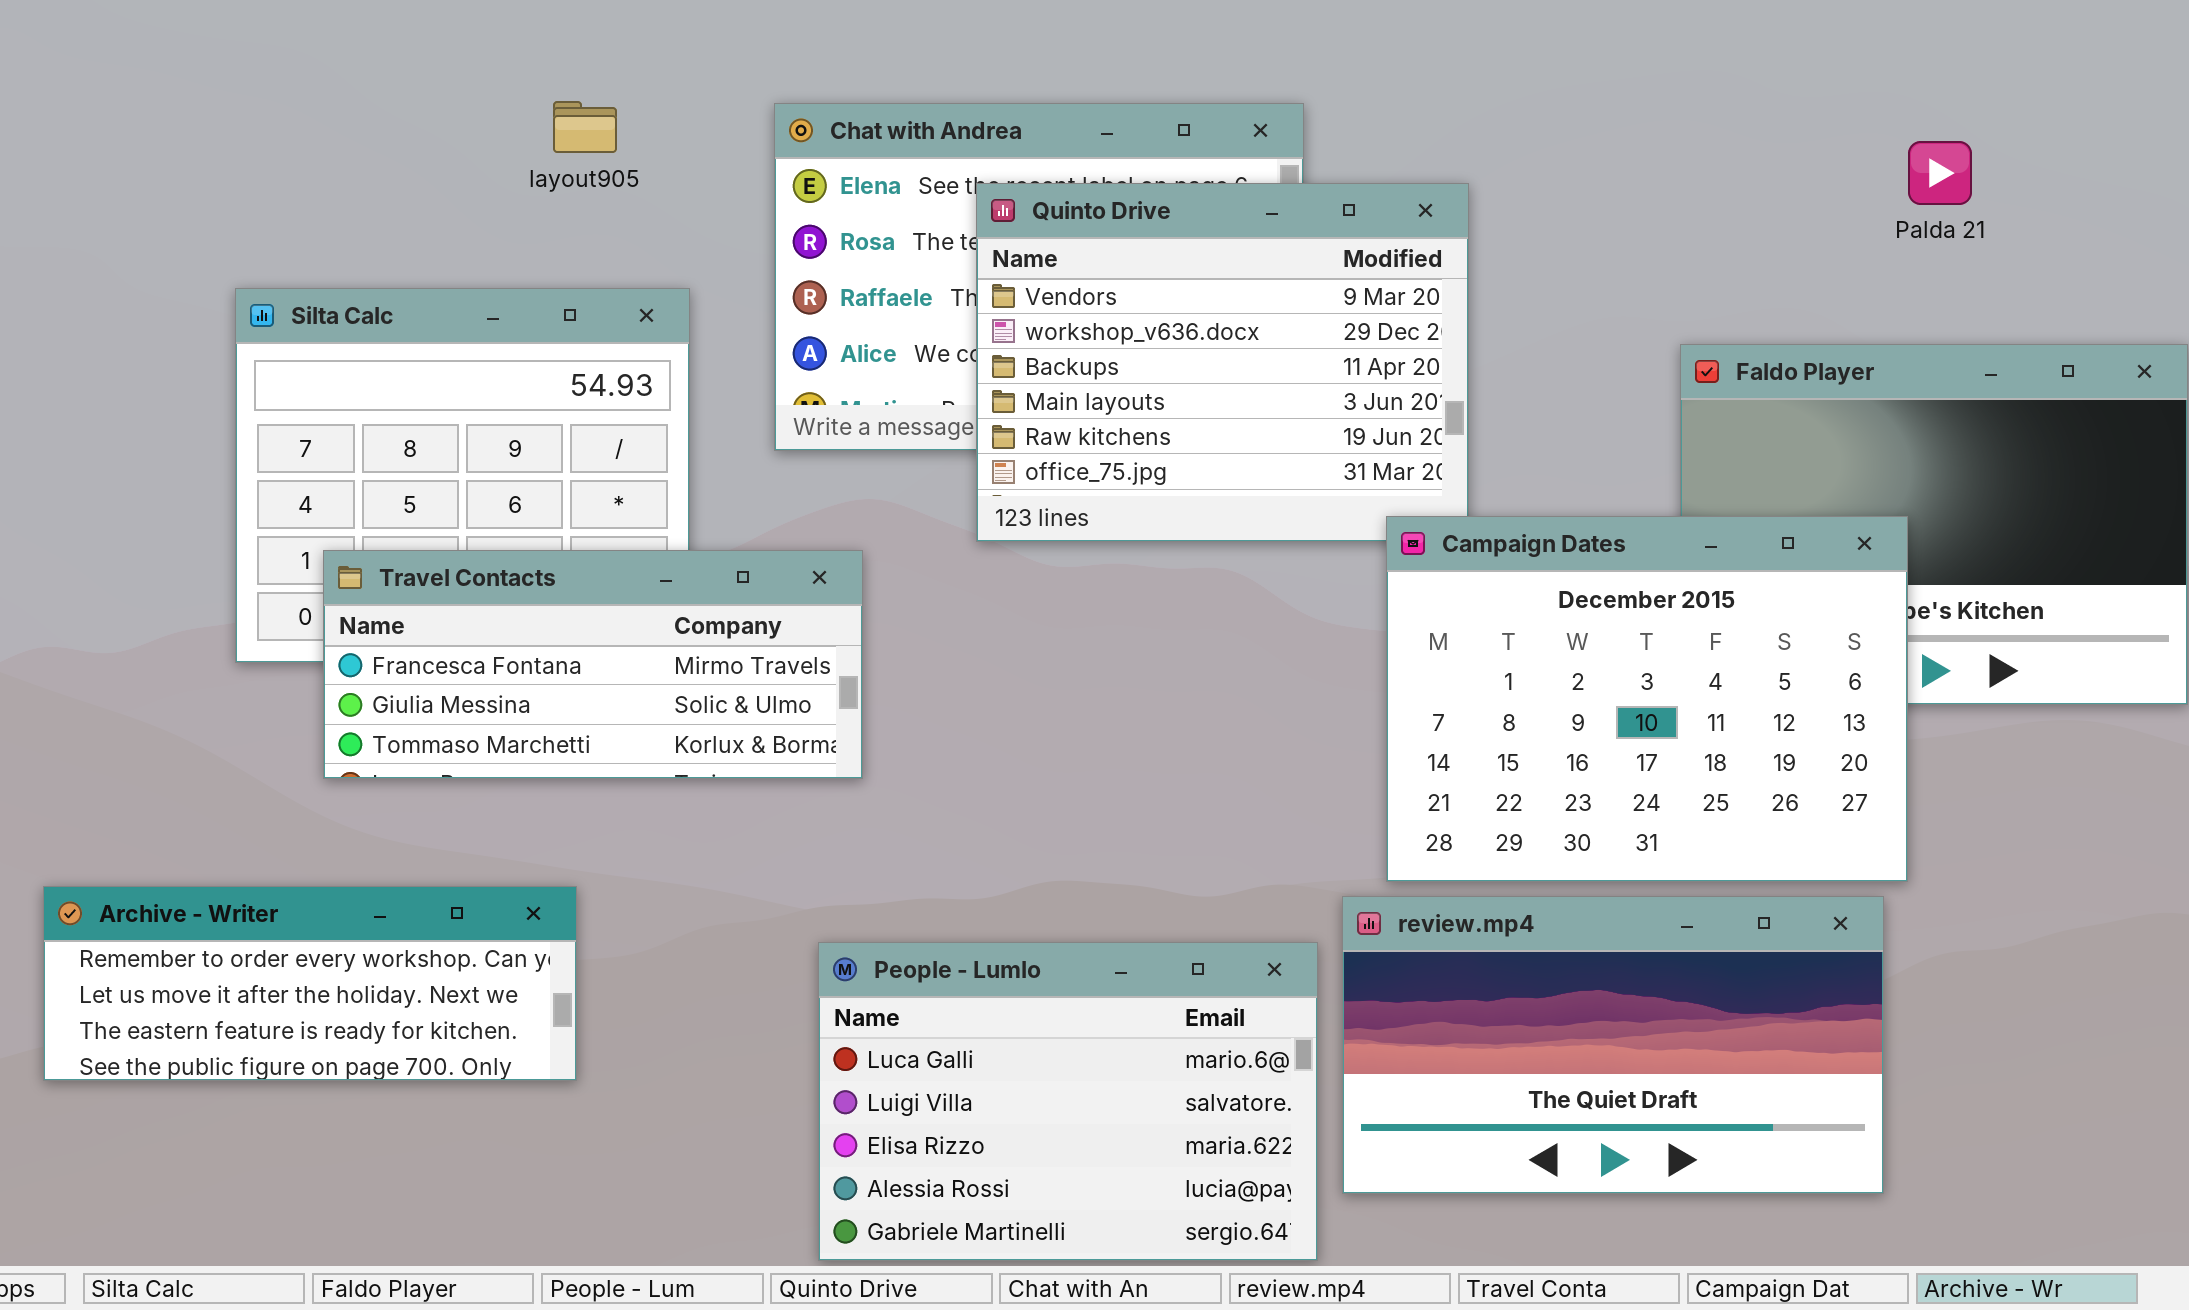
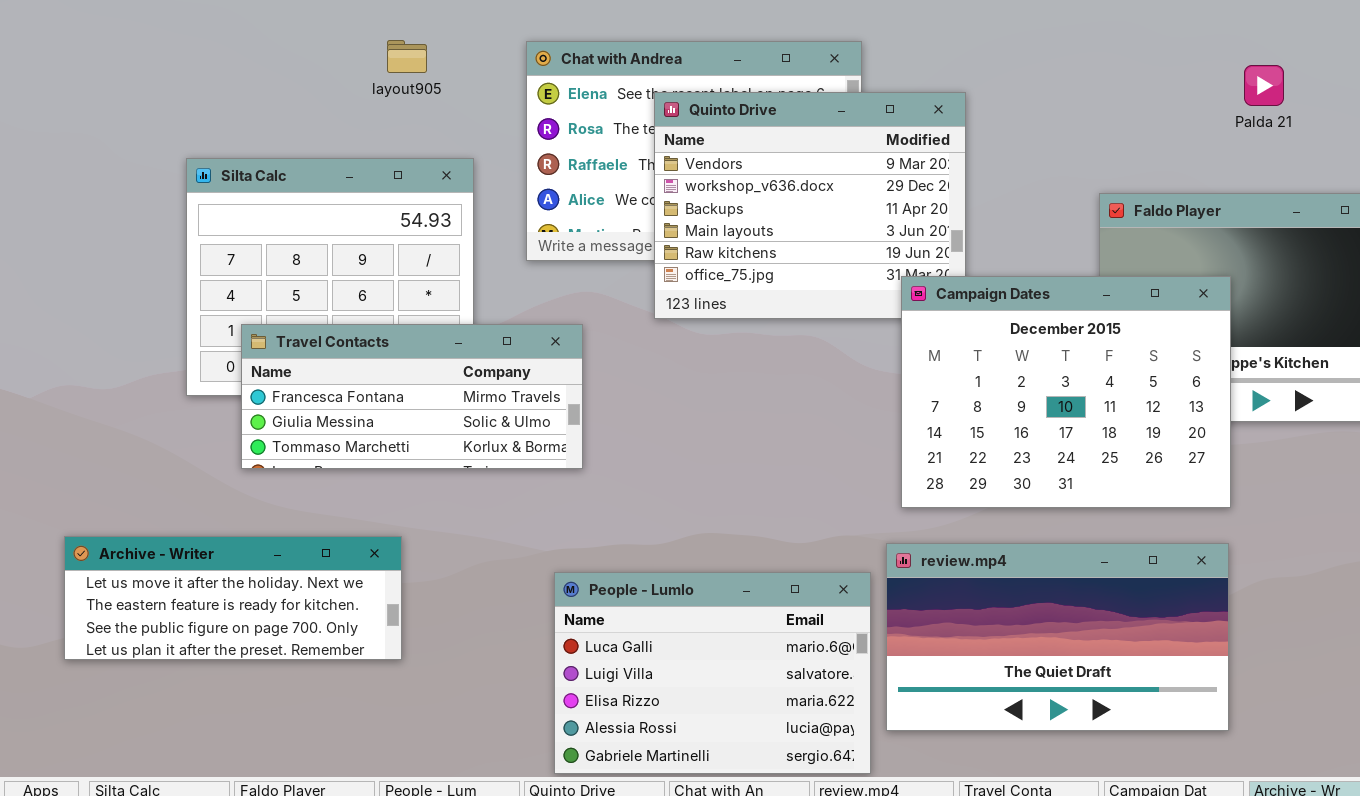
Campaign Dates: [1386,516,1908,882] -> [901,276,1231,508], moved
Archive - Writer: [43,886,577,1081] -> [64,536,402,660], scrolled down 1 row

